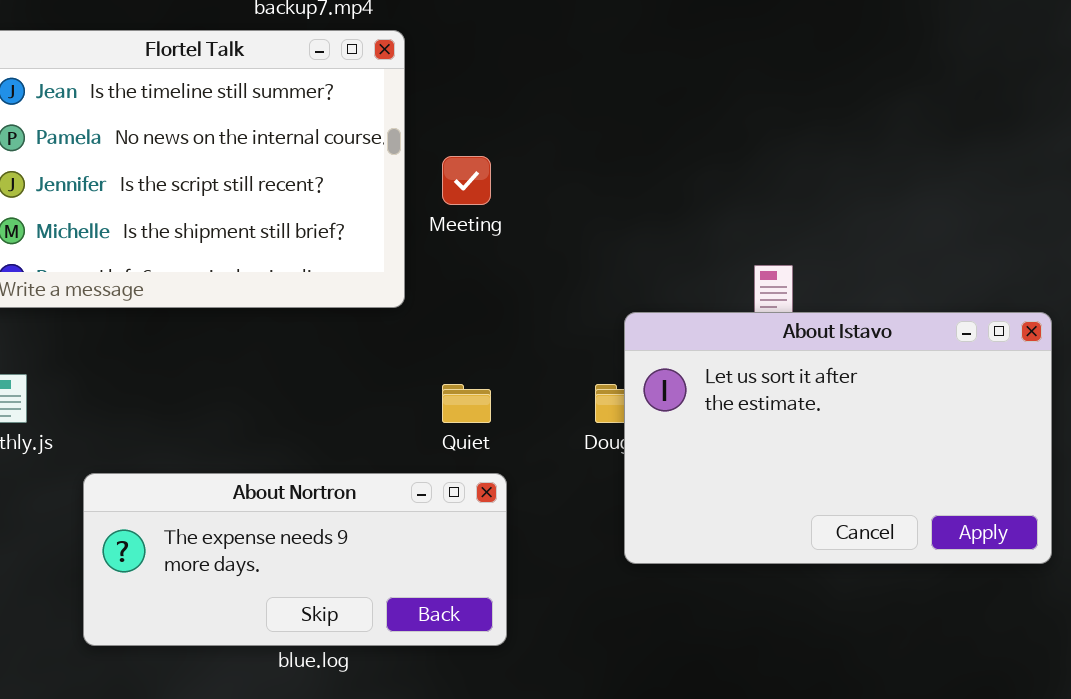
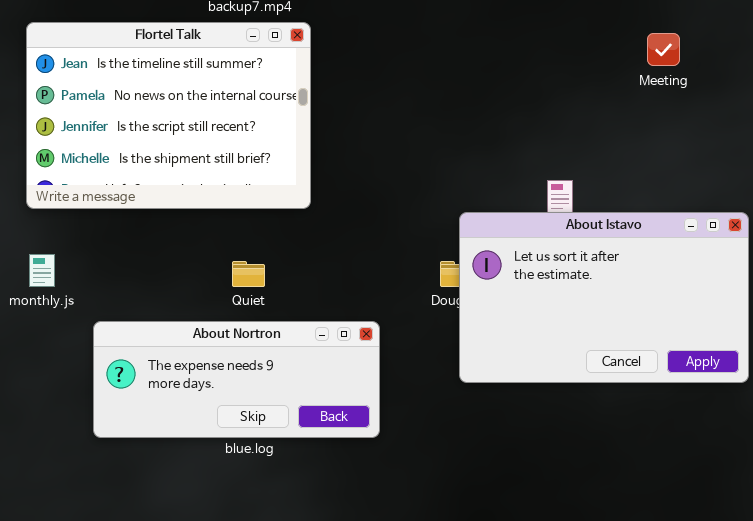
Meeting: [442,156,491,205] -> [647,33,680,66], moved
Quiet: [442,384,491,423] -> [232,261,265,287], moved

